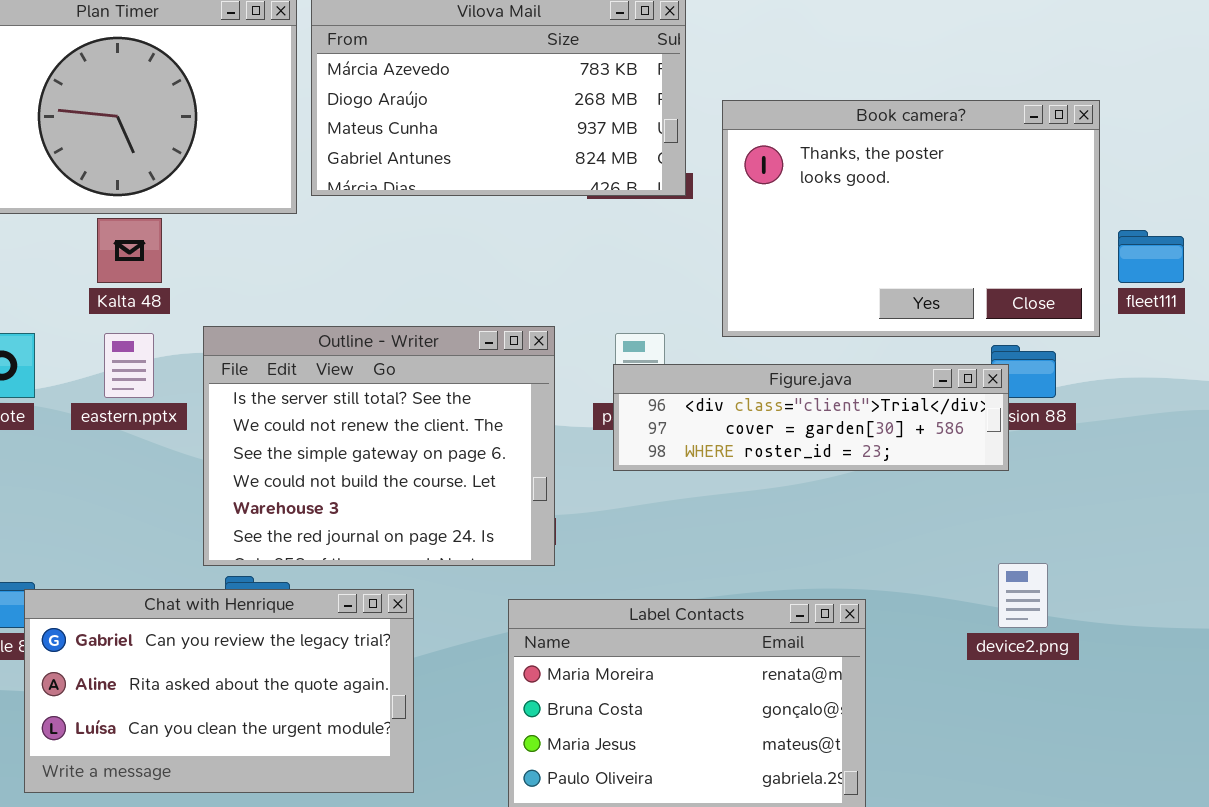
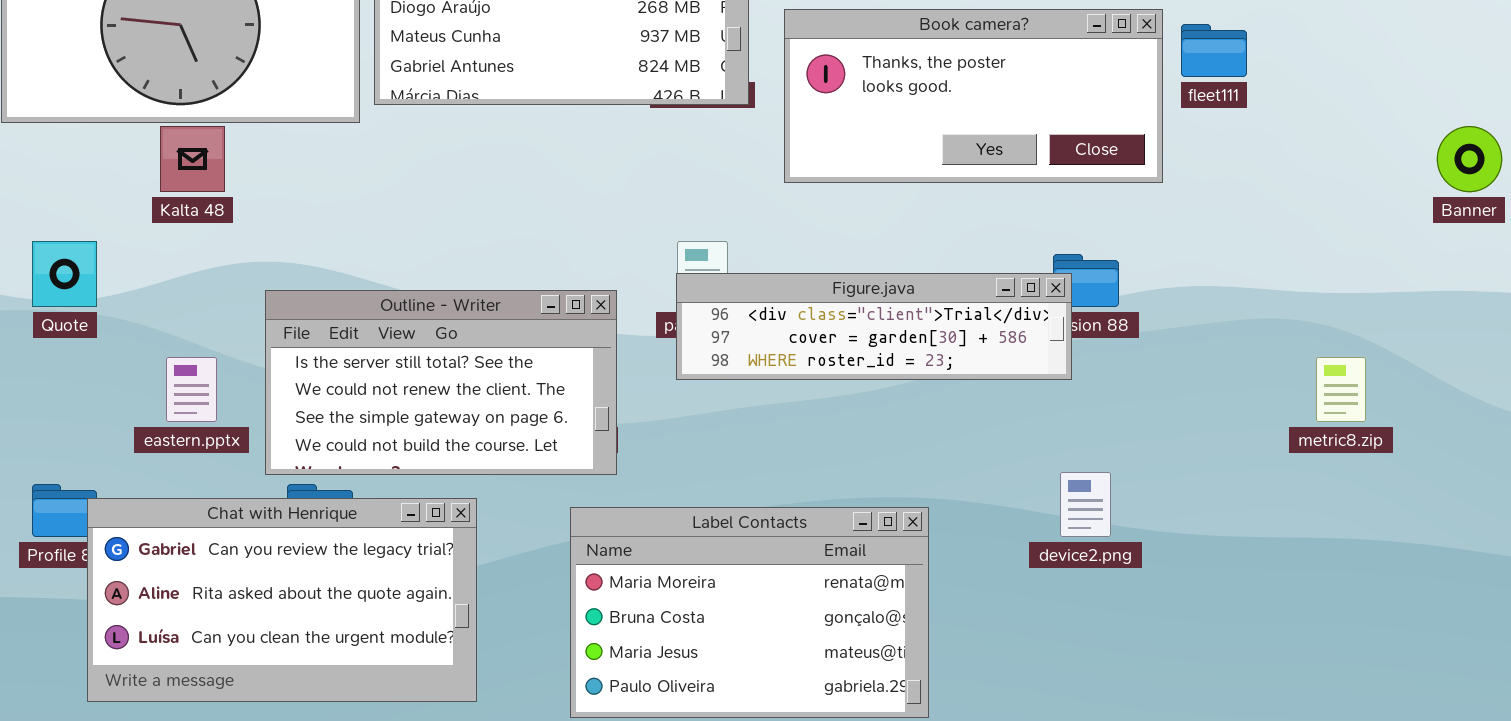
Book camera?: [722,100,1100,337] -> [784,9,1163,183], resized
fleet111: [1118,230,1184,283] -> [1181,24,1247,77], moved
Outline - Writer: [203,326,555,566] -> [265,290,617,475], resized
eastern.pptx: [104,333,154,398] -> [166,357,217,422], moved

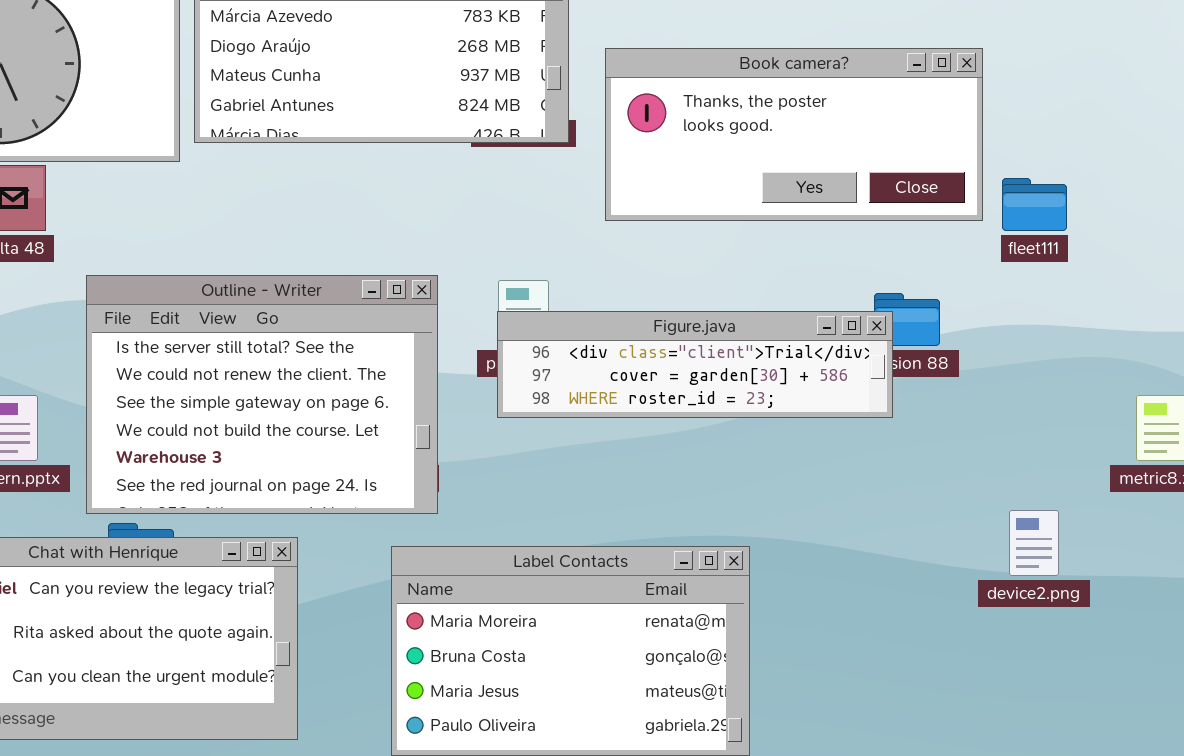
fleet111: [1181,24,1247,77] -> [1002,178,1067,231], moved
Outline - Writer: [265,290,617,475] -> [86,275,438,514], resized
device2.png: [1060,472,1111,537] -> [1009,510,1059,576], moved

